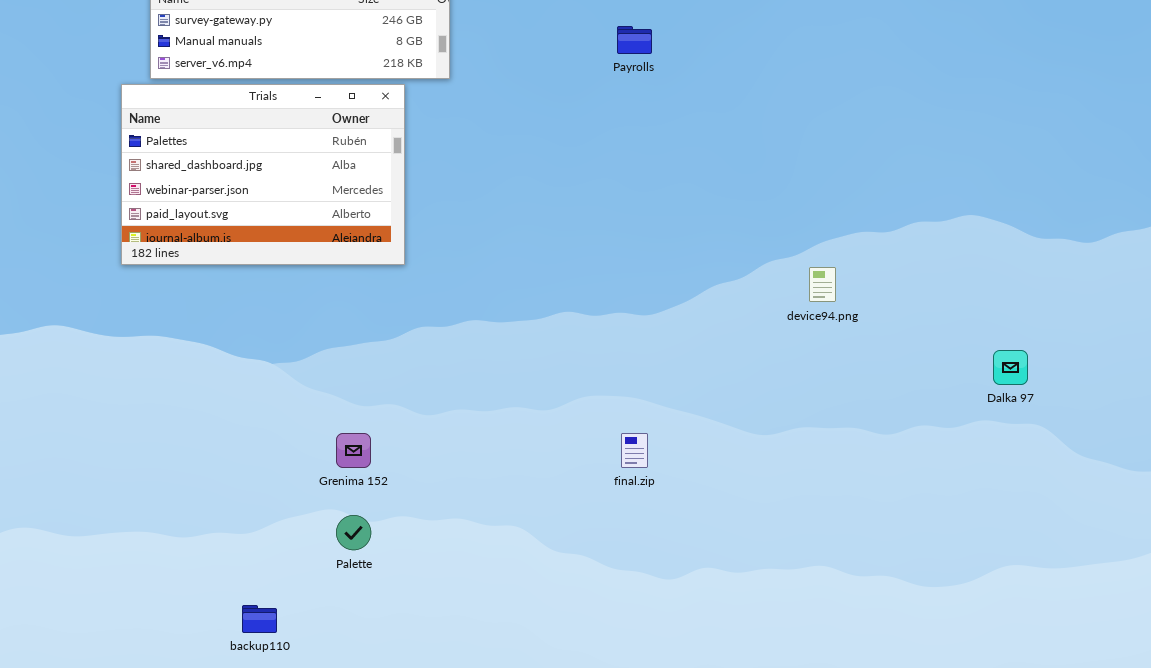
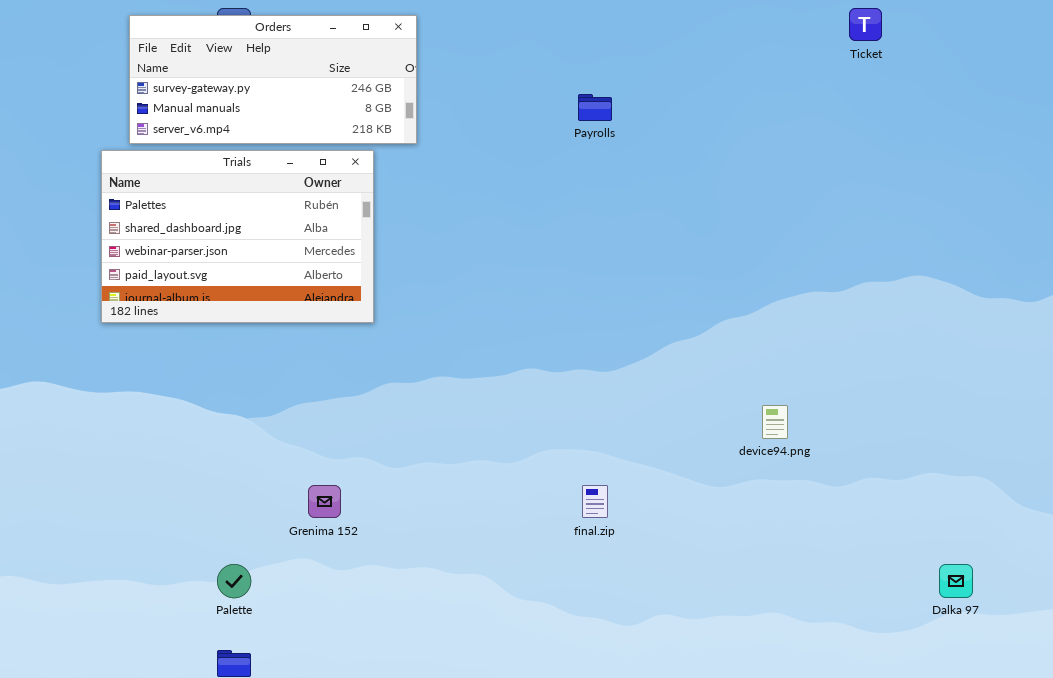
device94.png: [809,267,836,302] -> [762,405,788,439], moved
Dalka 97: [993,350,1028,385] -> [939,564,973,598], moved
Palette: [336,515,371,550] -> [217,564,251,598], moved

